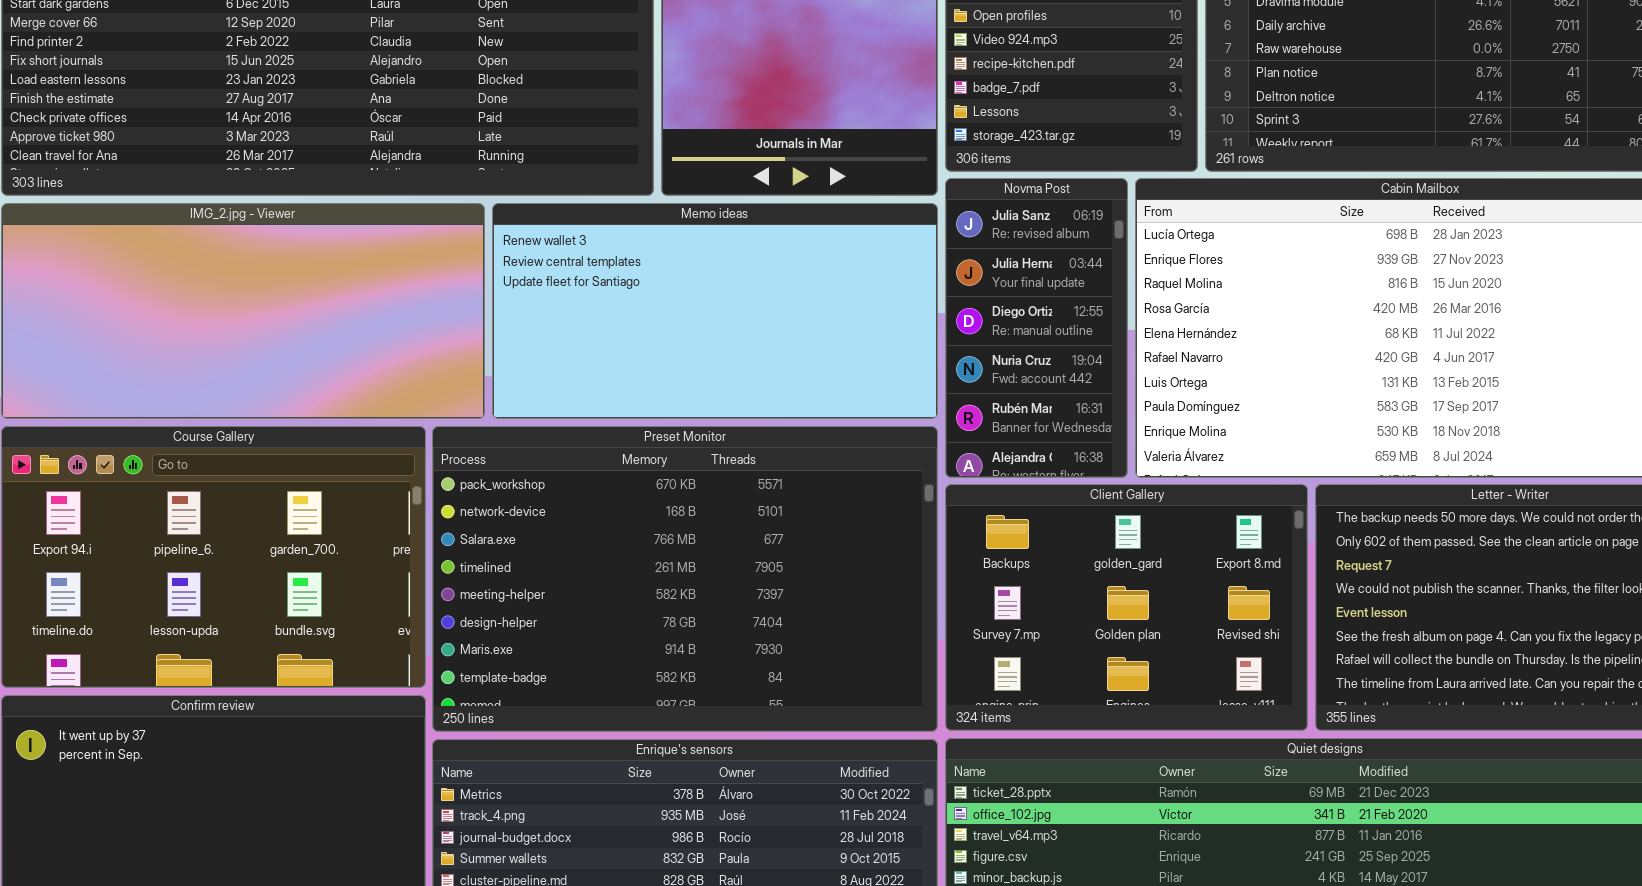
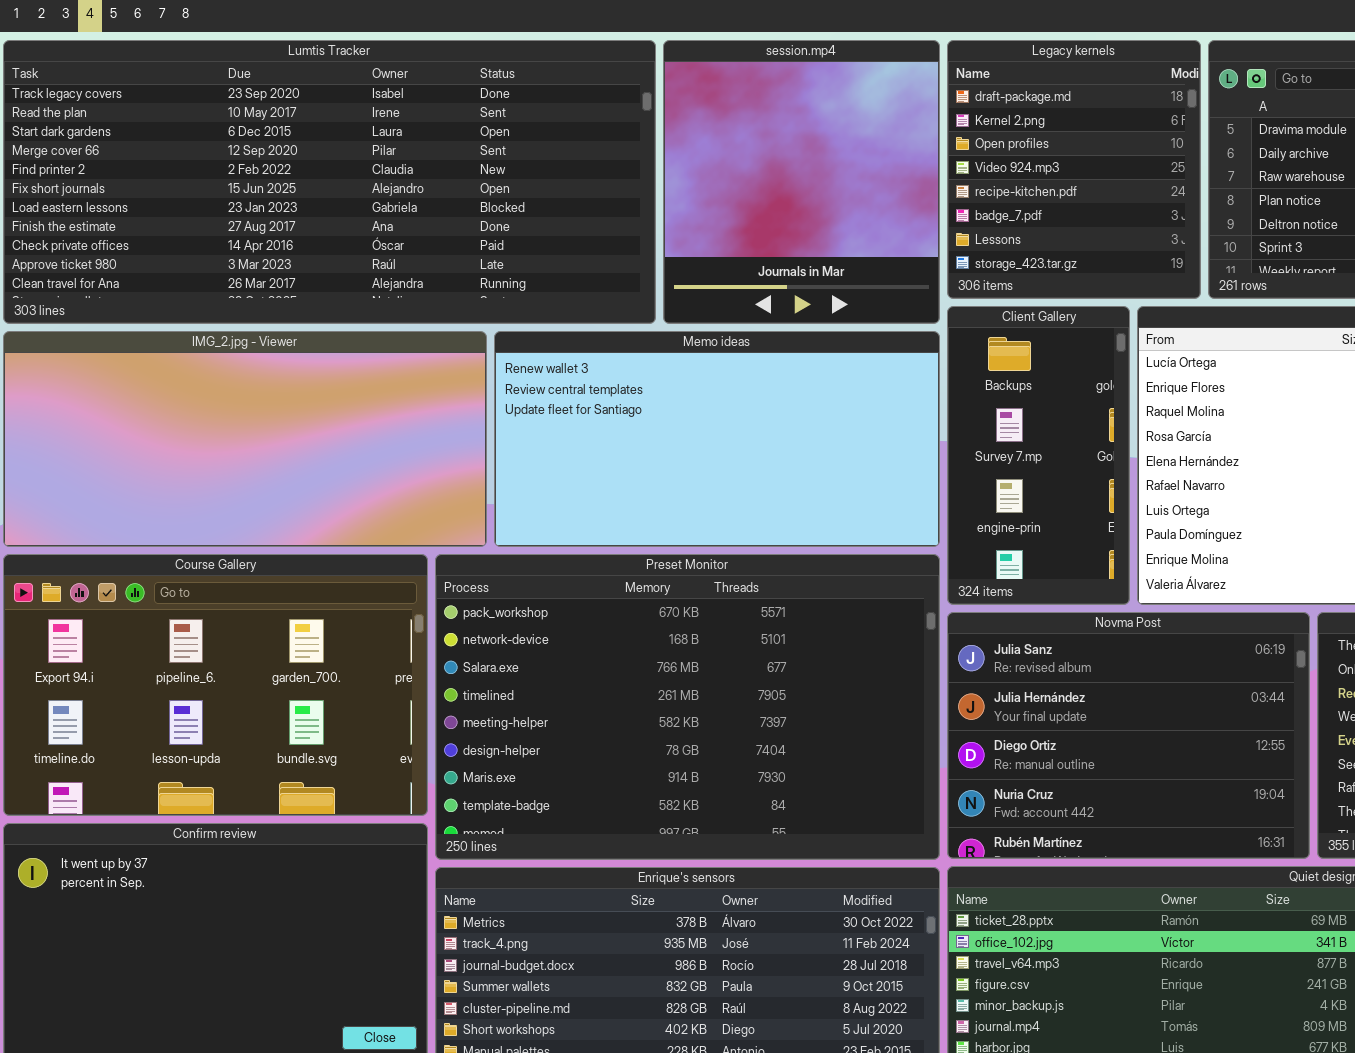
Novma Post: [945,178,1128,478] -> [947,612,1310,859], moved, resized
Client Gallery: [945,484,1308,731] -> [947,306,1130,605], moved, resized

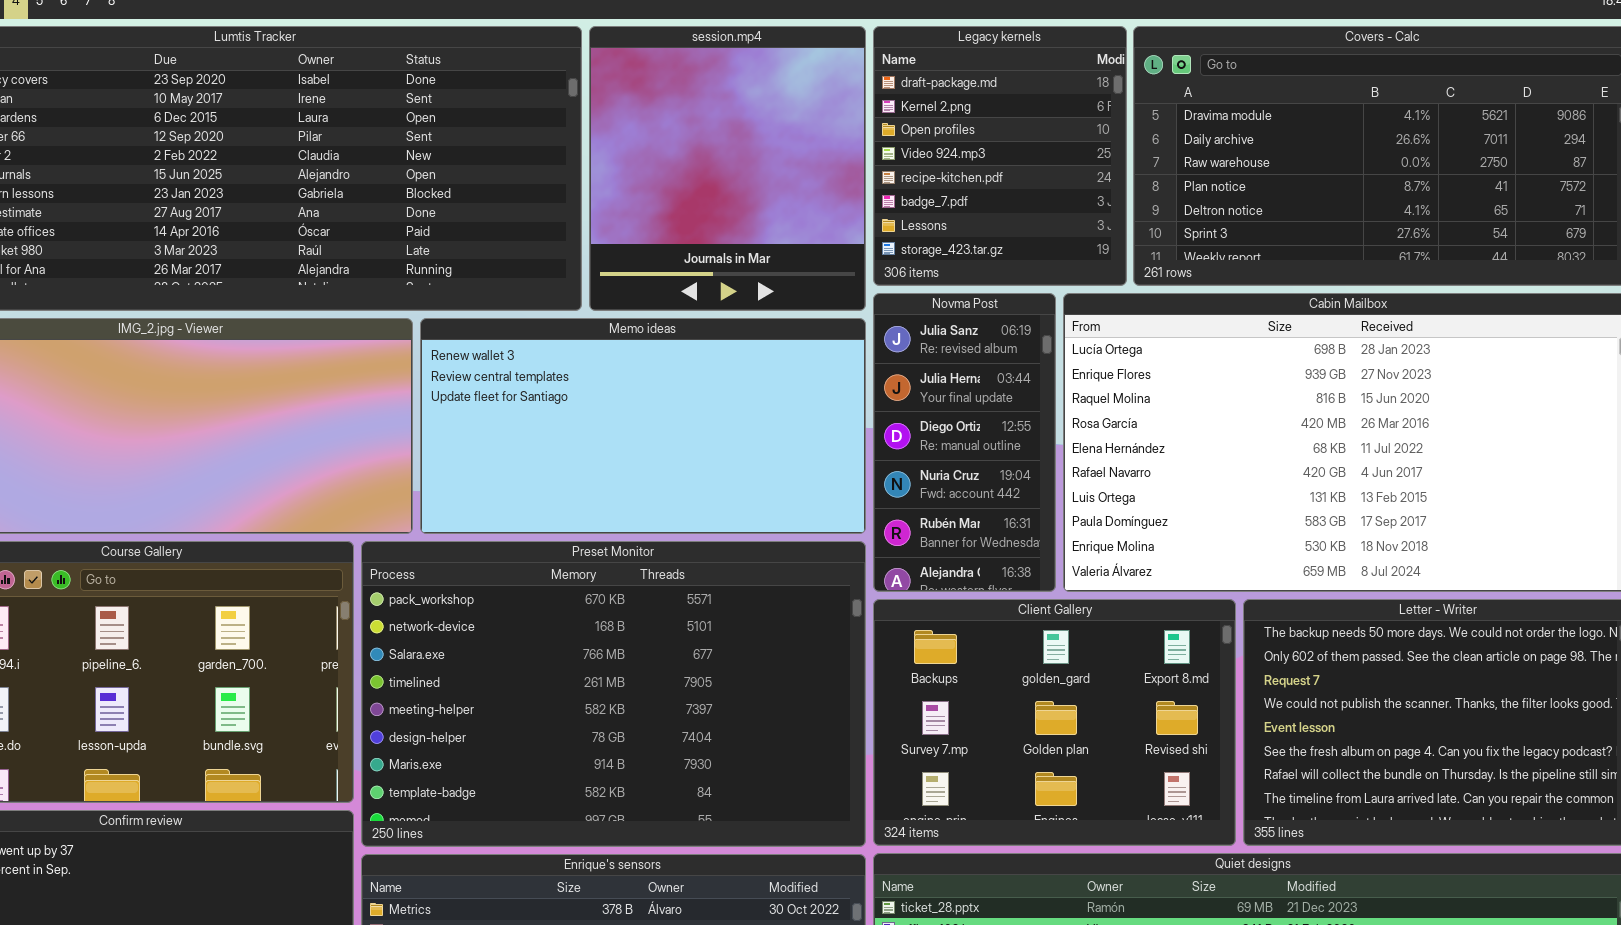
Client Gallery: [947,306,1130,605] -> [873,599,1236,846], moved, resized
Novma Post: [947,612,1310,859] -> [873,293,1056,592], moved, resized

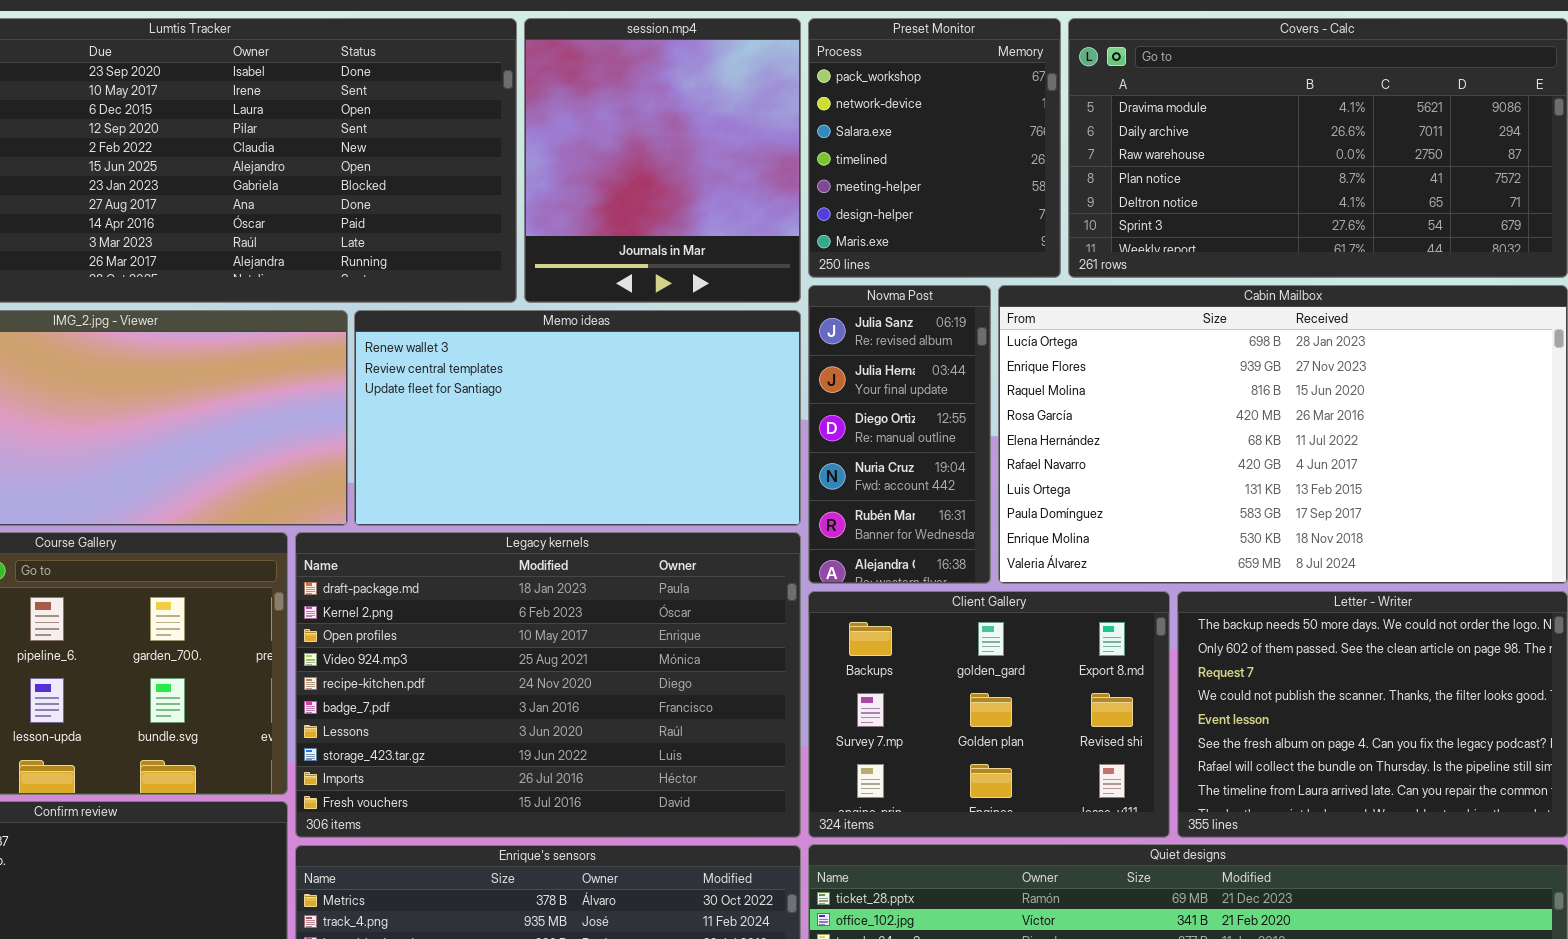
Legacy kernels: [873,26,1127,286] -> [295,532,801,838], moved, resized
Preset Monitor: [361,541,866,847] -> [808,18,1061,278], moved, resized

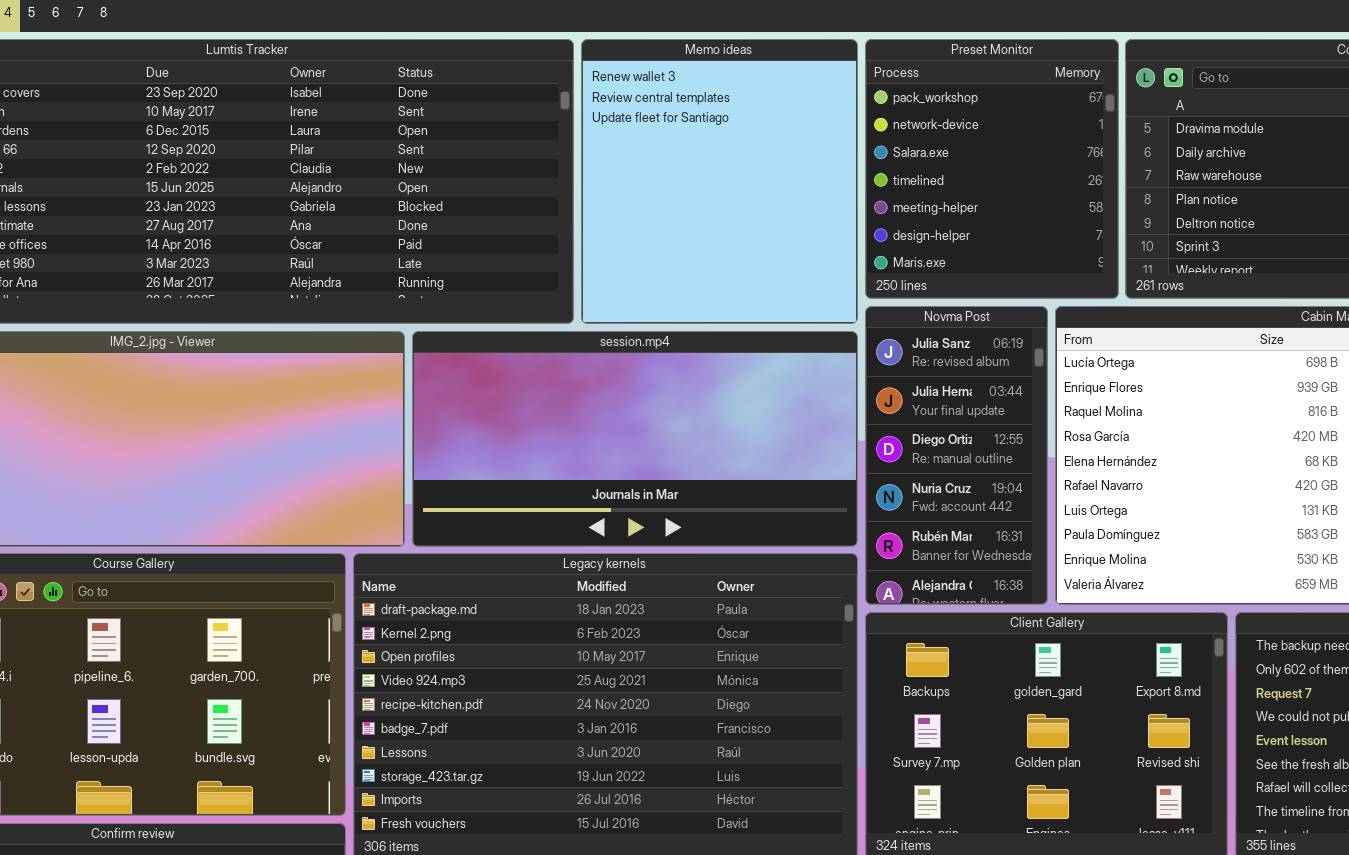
session.mp4: [524,18,801,303] -> [412,331,858,547], moved, resized
Memo ideas: [354,310,801,526] -> [581,39,858,324], moved, resized

